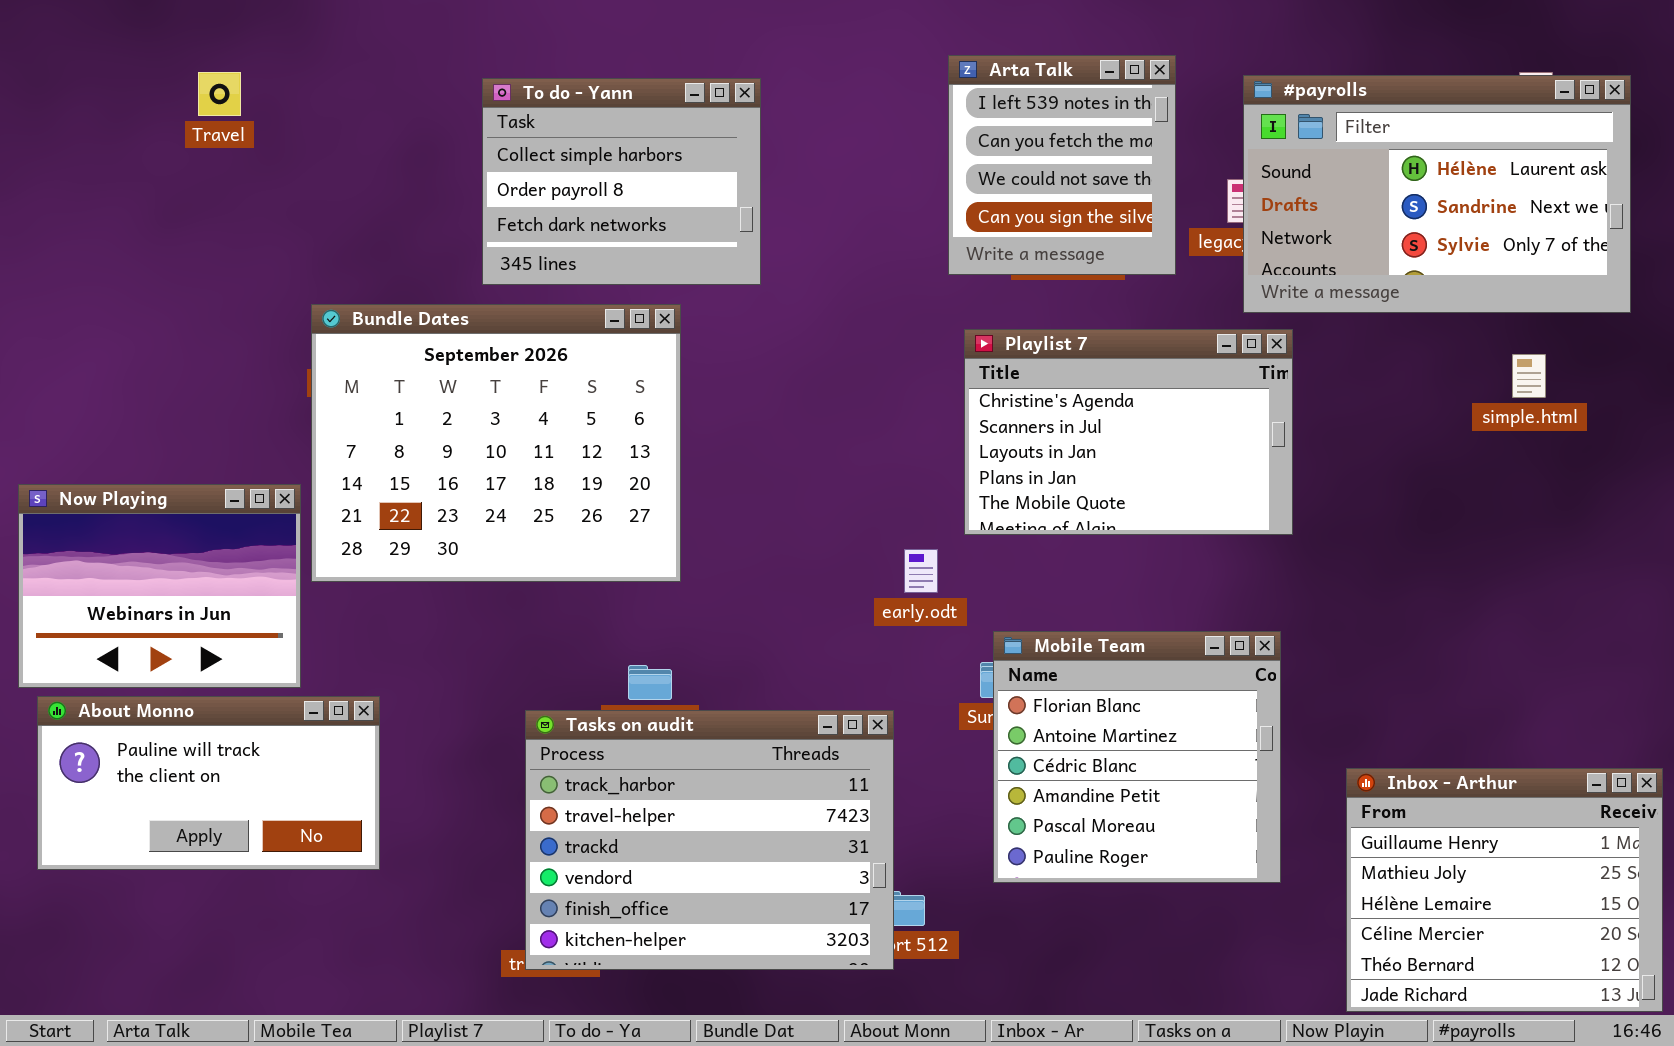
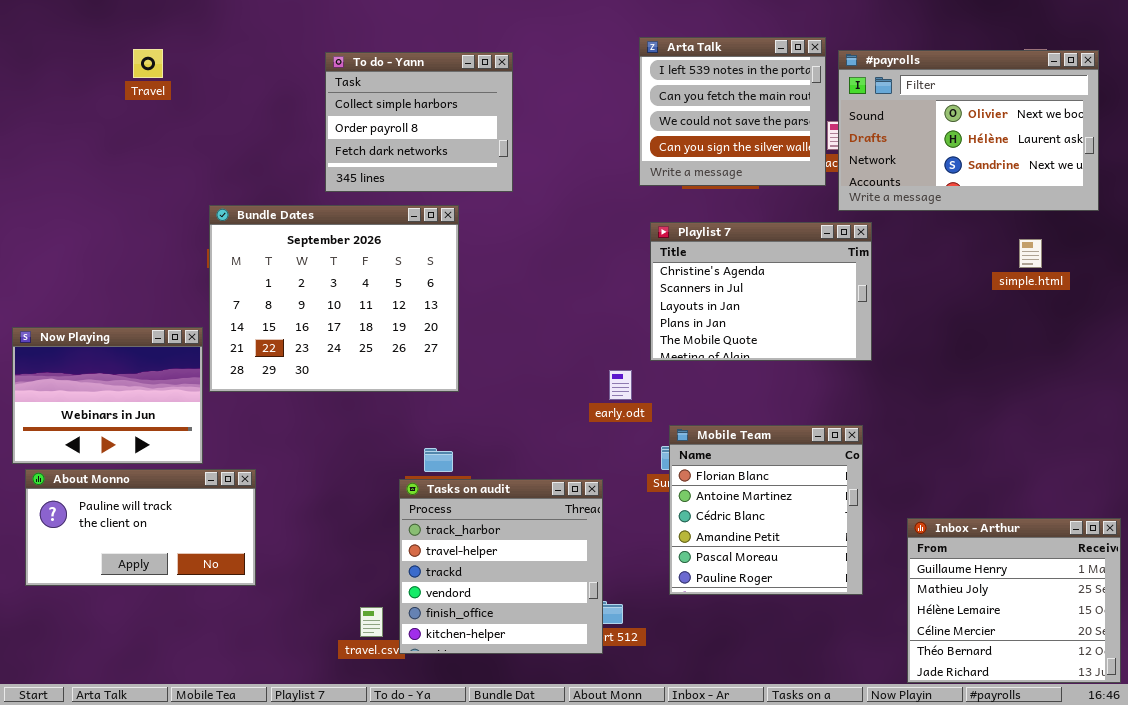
Arta Talk: [948,55,1176,275] -> [639,37,826,186], resized
#payrolls: [1243,75,1631,313] -> [838,50,1099,211], scrolled up 1 row
Tasks on audit: [525,710,894,970] -> [399,479,603,654], resized

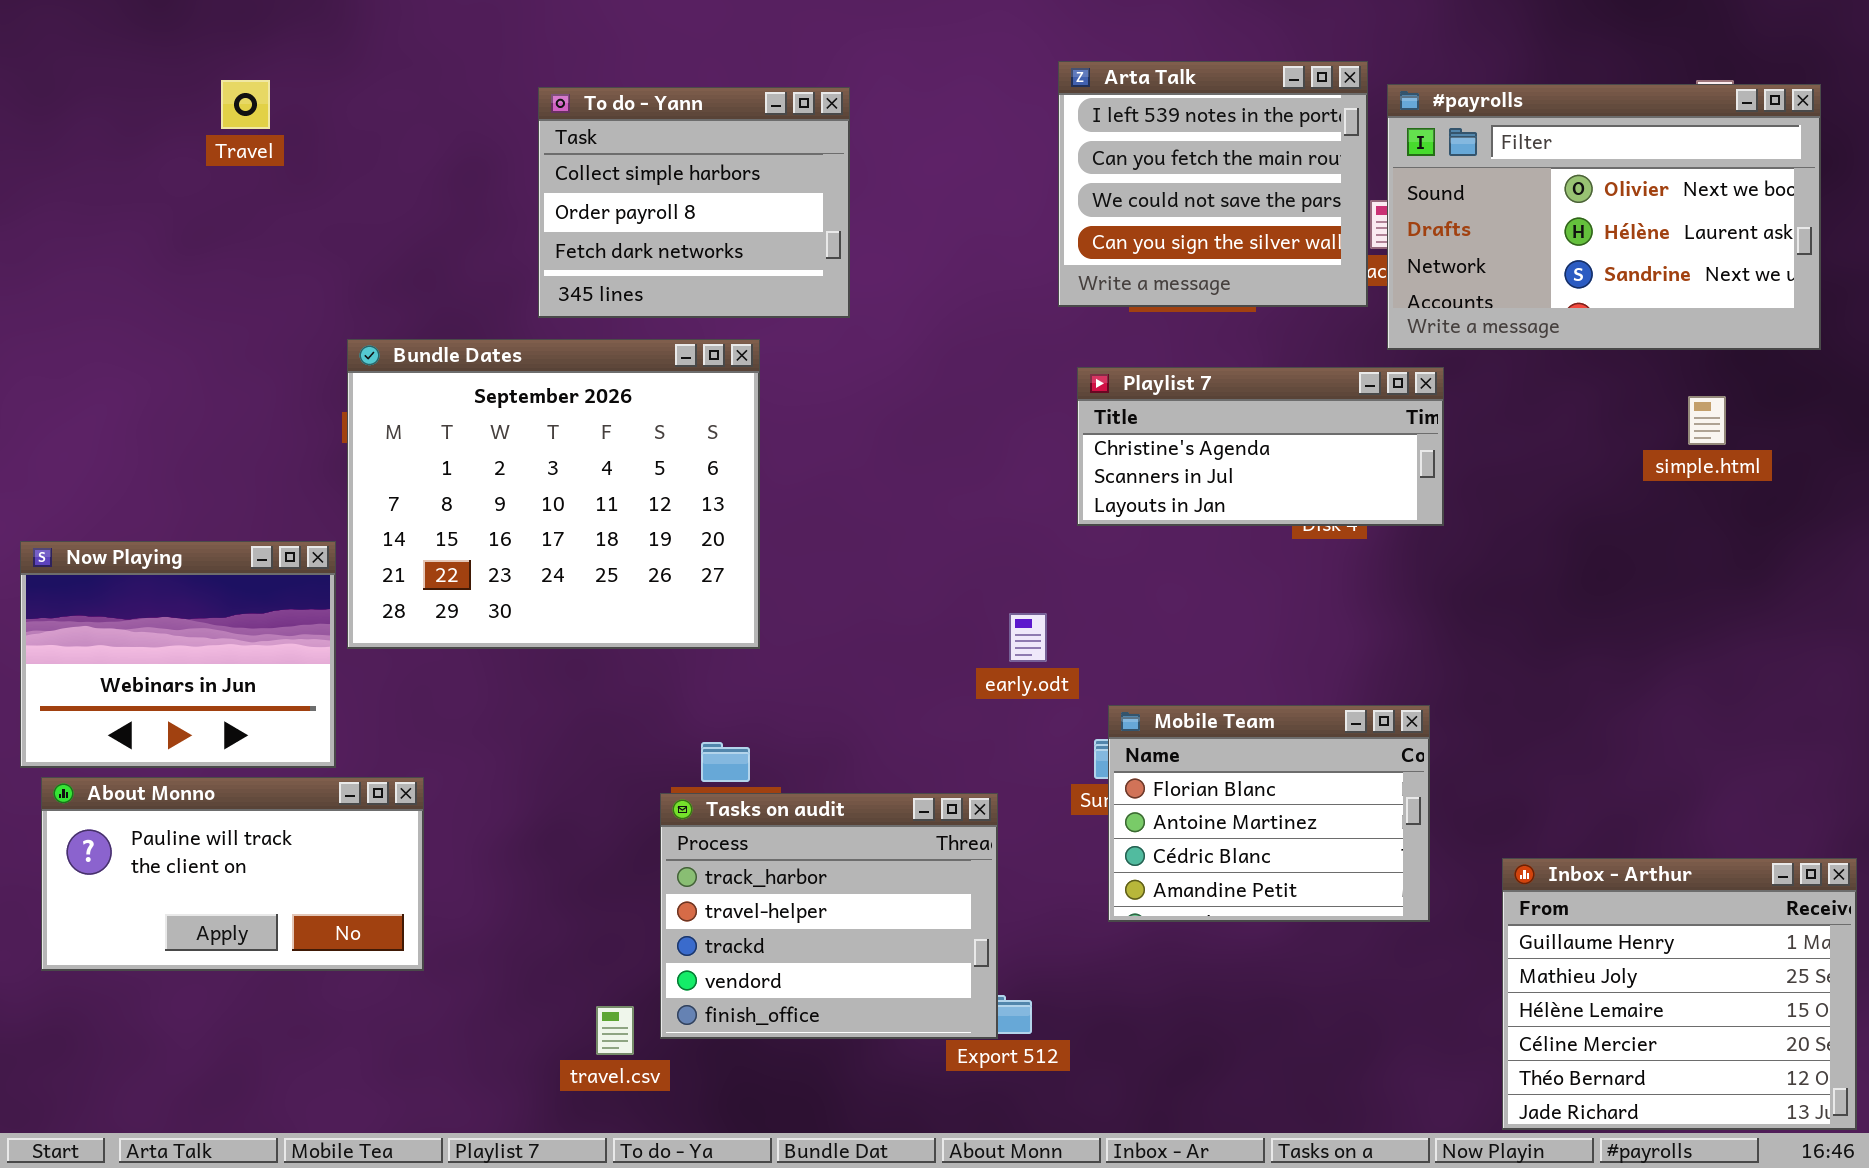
Playlist 7: [650,222,872,361] -> [1077,367,1444,526], resized
Mobile Team: [669,425,863,595] -> [1108,705,1430,922], resized
Tasks on audit: [399,479,603,654] -> [660,793,998,1039], resized

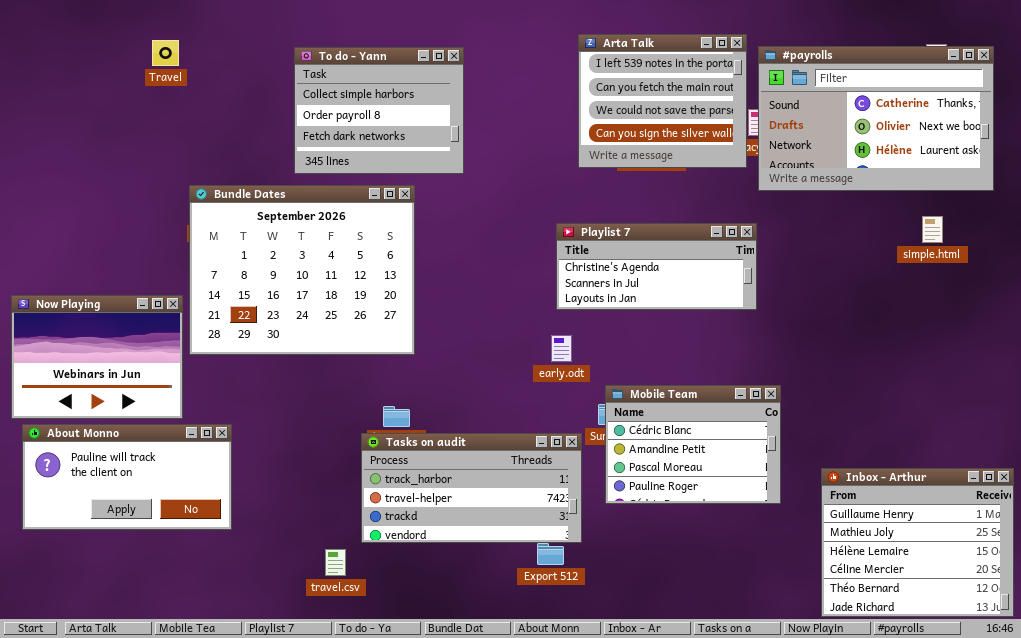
Travel: [221,80,270,129] -> [152,40,179,66], moved
#payrolls: [1387,84,1821,350] -> [758,46,994,191], scrolled up 1 row
Playlist 7: [1077,367,1444,526] -> [556,223,757,310], moved
Mobile Team: [1108,705,1430,922] -> [605,385,781,504], scrolled down 2 rows
Tasks on audit: [660,793,998,1039] -> [361,433,582,543], resized

